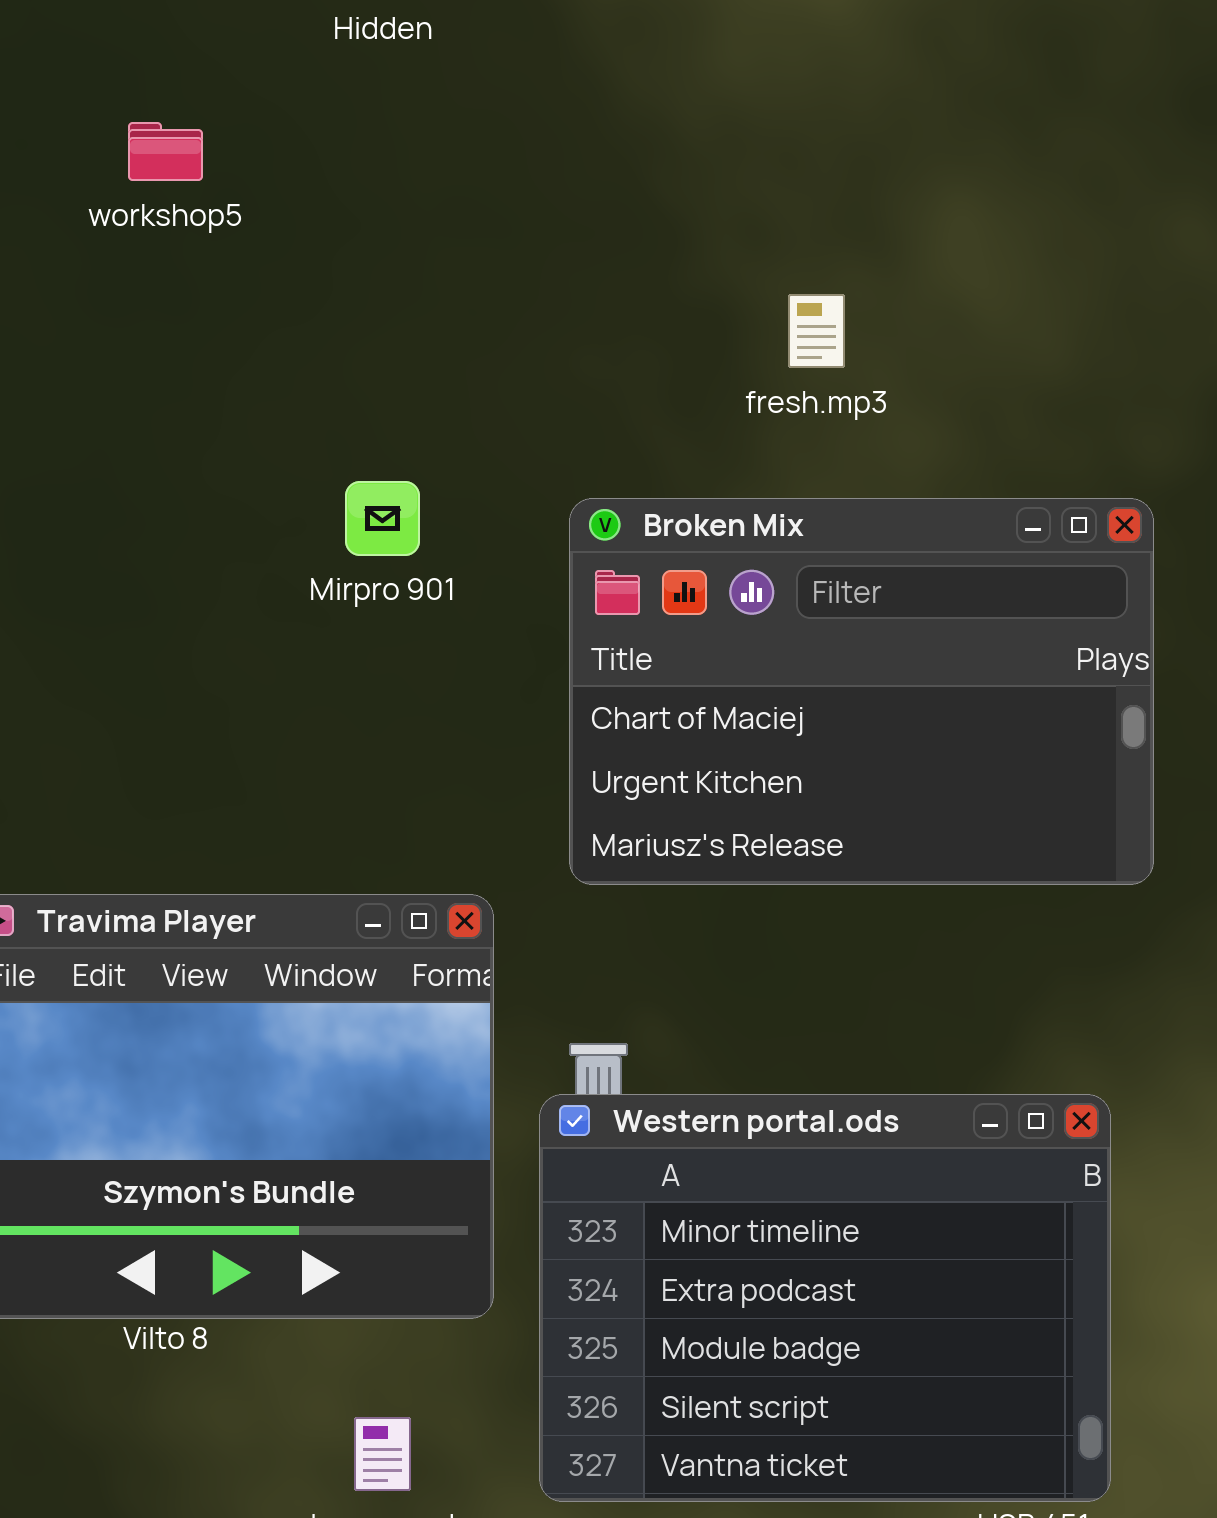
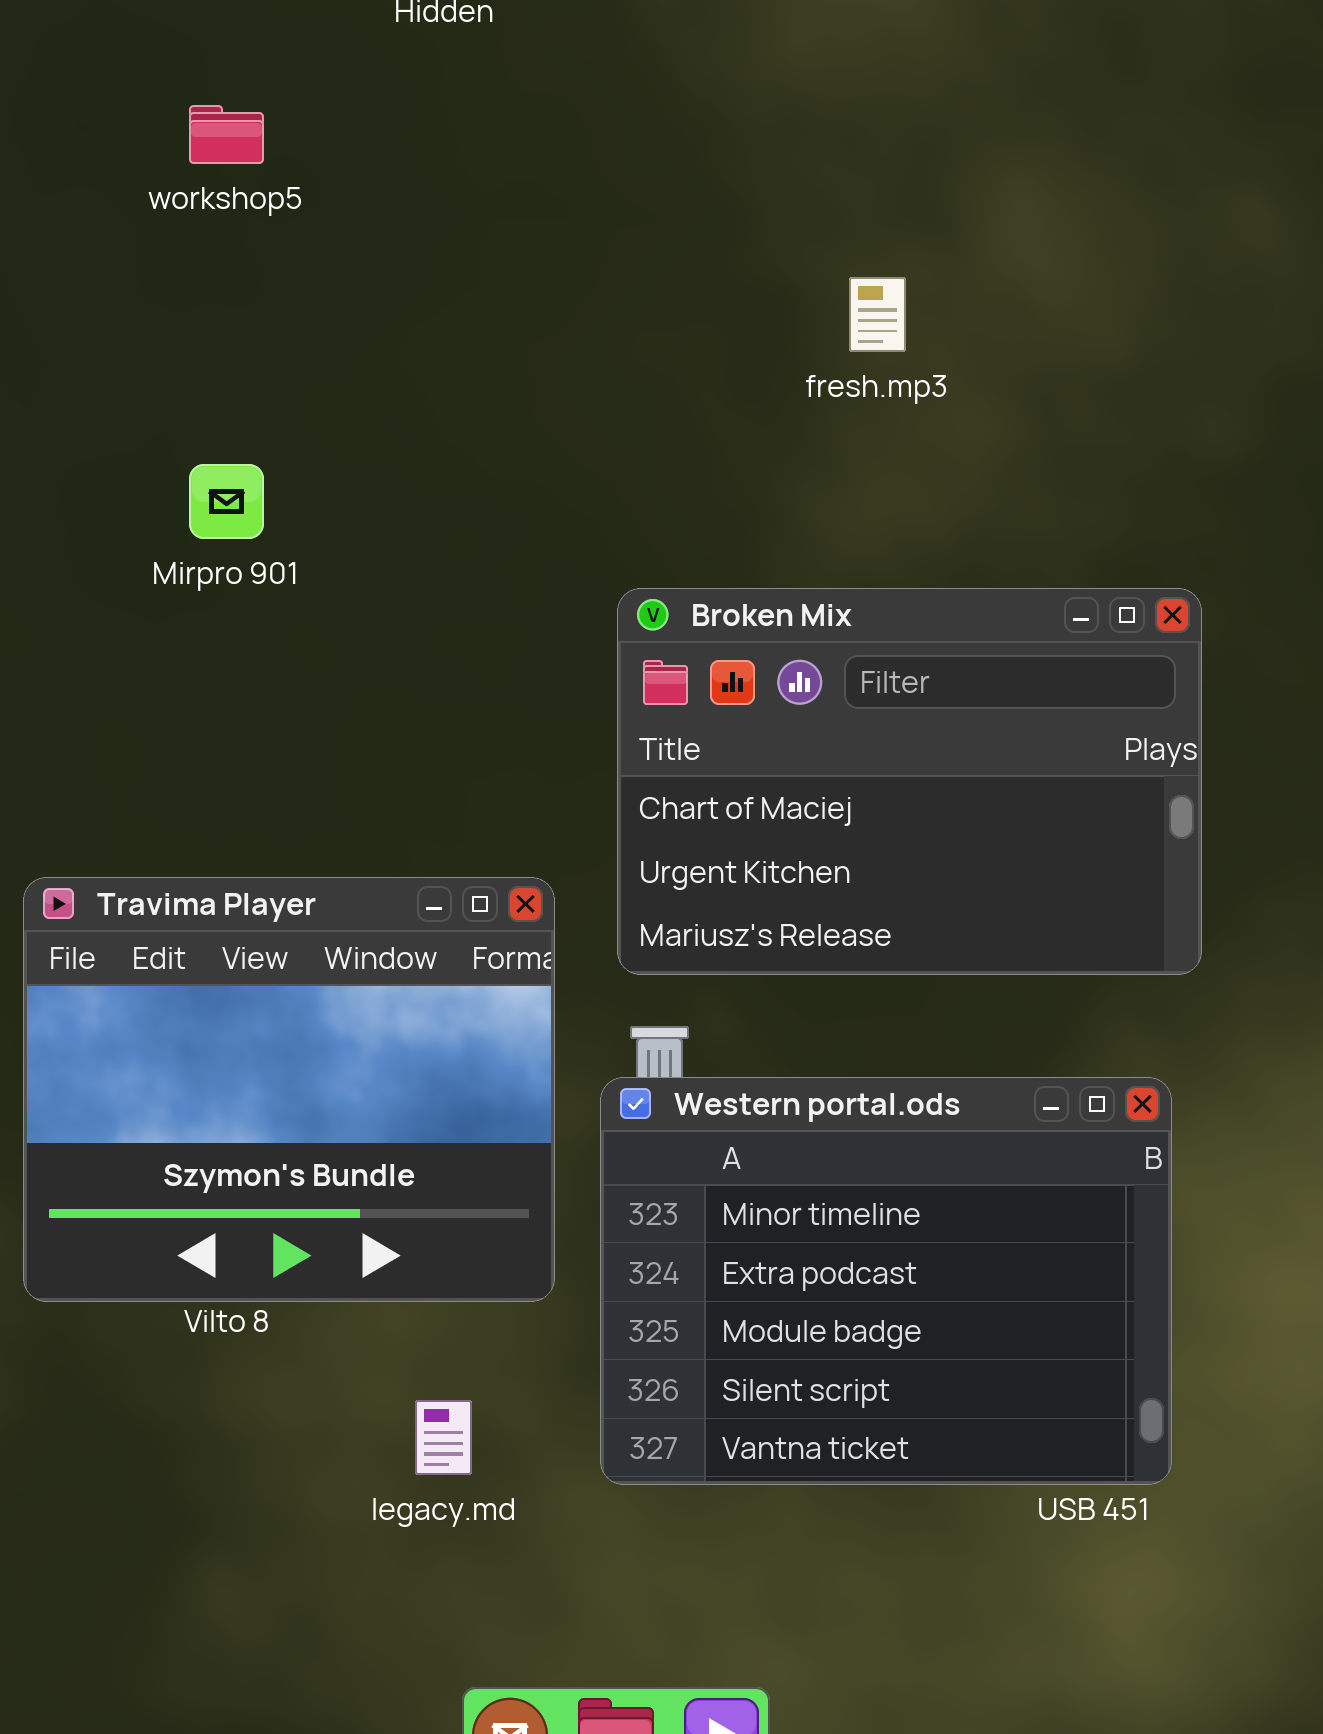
Mirpro 901: [345,481,420,556] -> [189,464,264,539], moved
Broken Mix: [569,498,1154,885] -> [617,588,1202,975], moved

